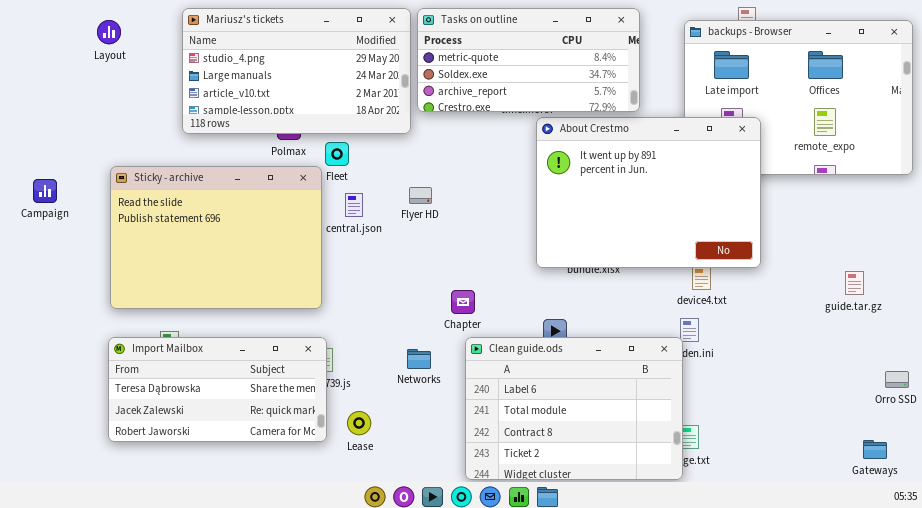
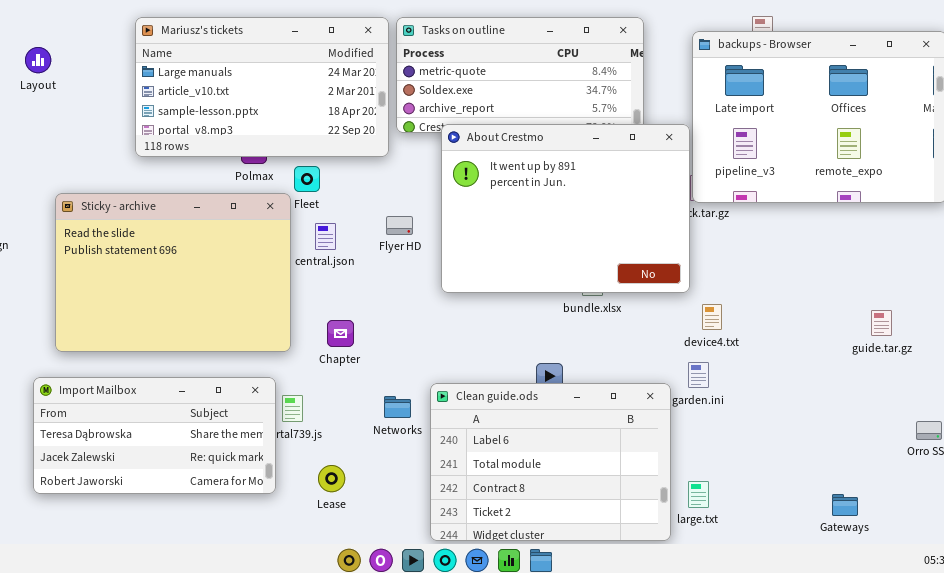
Mariusz's tickets: [182,8,411,134] -> [135,17,389,157], scrolled down 1 row
Layout: [97,20,121,44] -> [25,47,51,73], moved
About Crestmo: [536,117,761,268] -> [441,124,690,293], moved
Chapter: [451,290,475,314] -> [327,320,354,347], moved
Import Mailbox: [108,337,327,442] -> [33,377,276,494], moved
Clean guide.ods: [465,337,683,480] -> [430,383,671,541], moved
Gateways: [863,440,887,459] -> [832,494,858,516], moved

